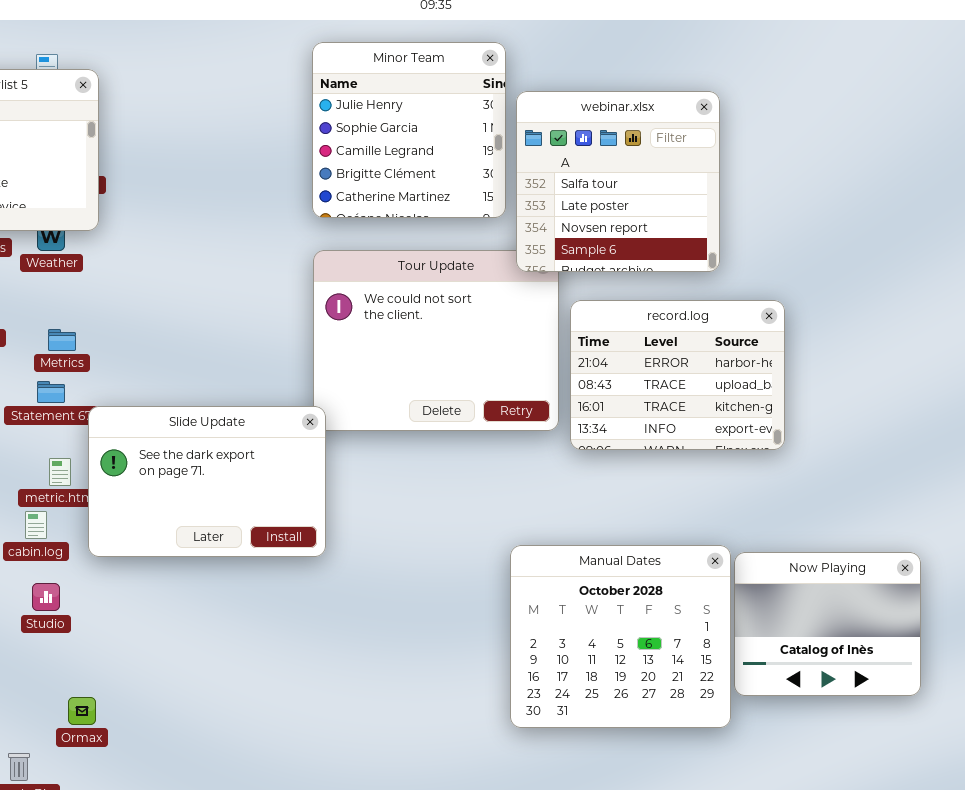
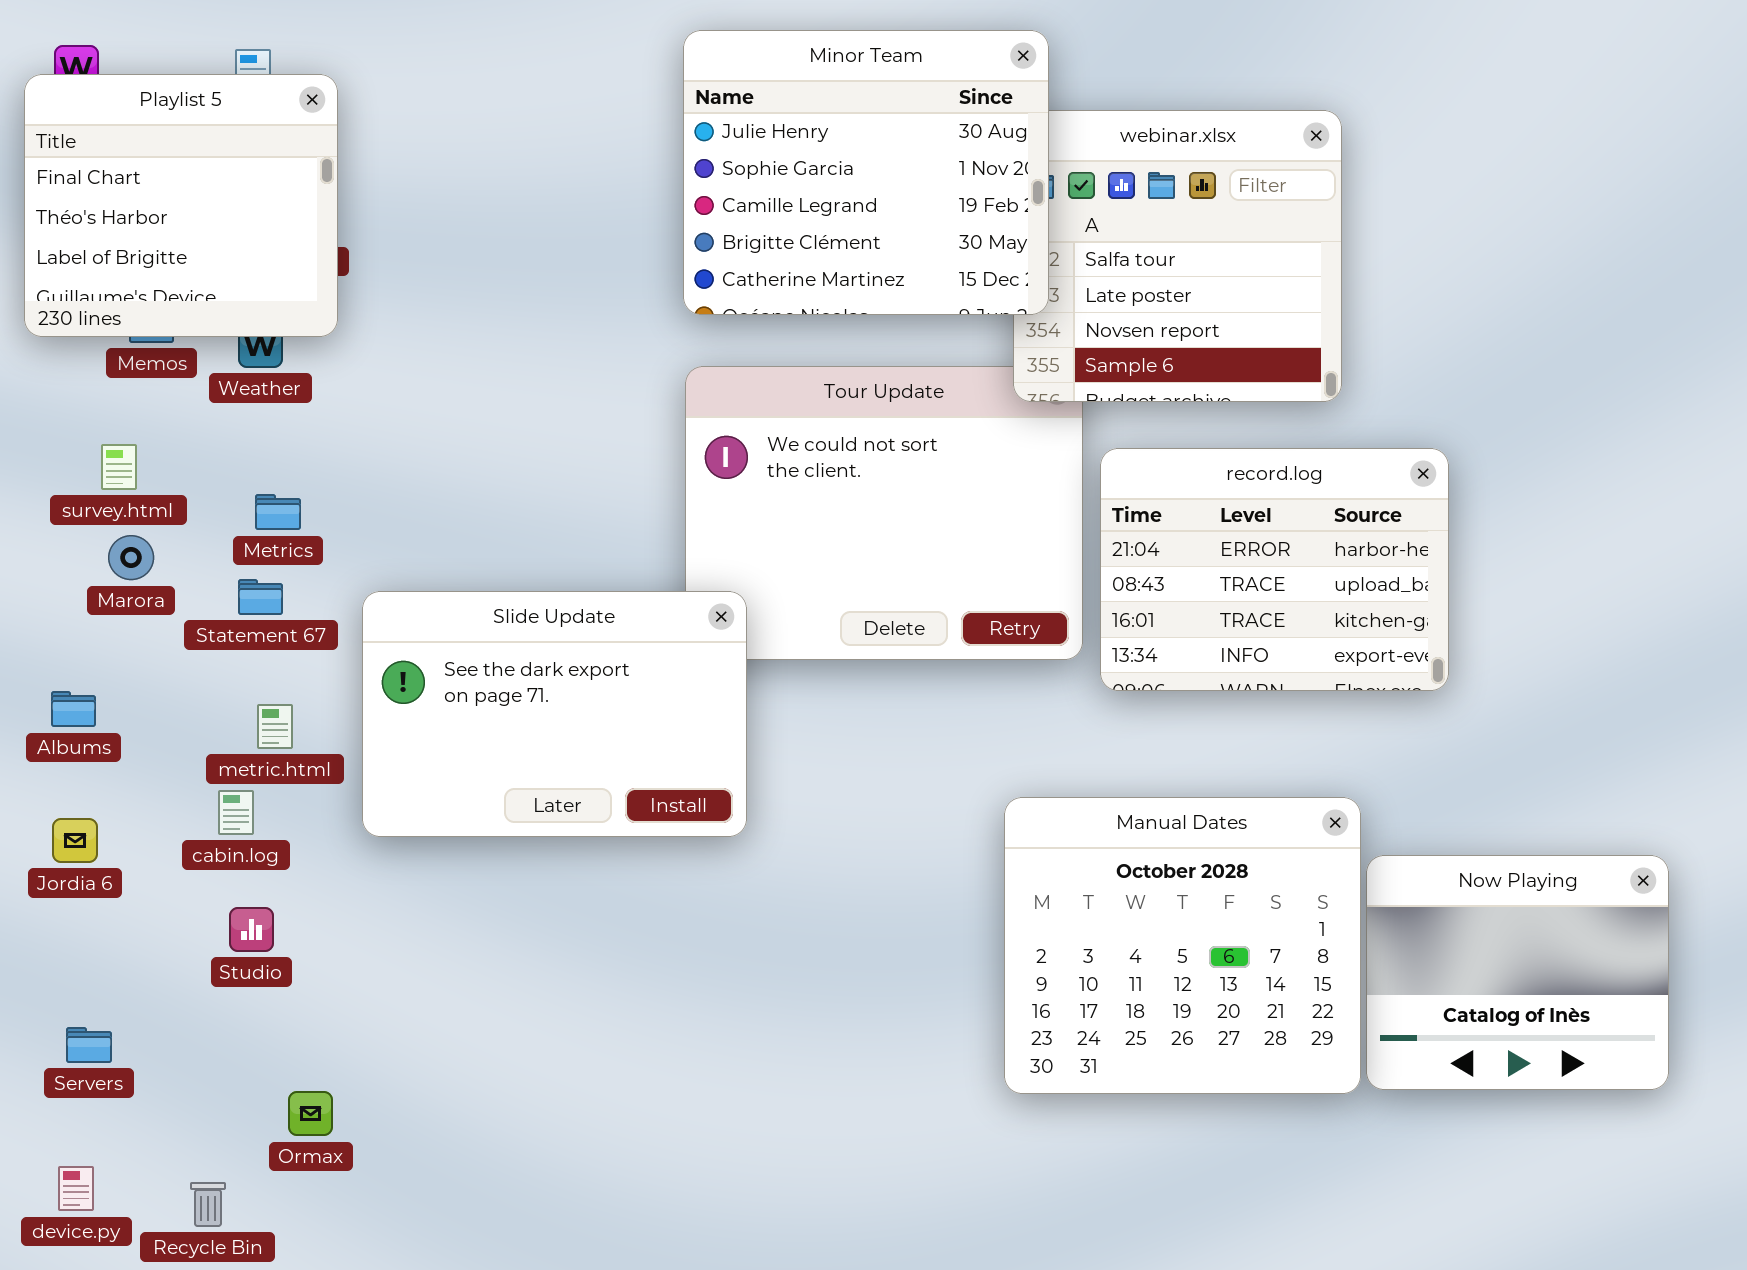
Minor Team: [312,42,506,218] -> [683,30,1049,315], resized
Slide Update: [88,406,326,557] -> [362,591,747,837], moved
Manual Dates: [510,545,731,728] -> [1004,797,1361,1094], moved

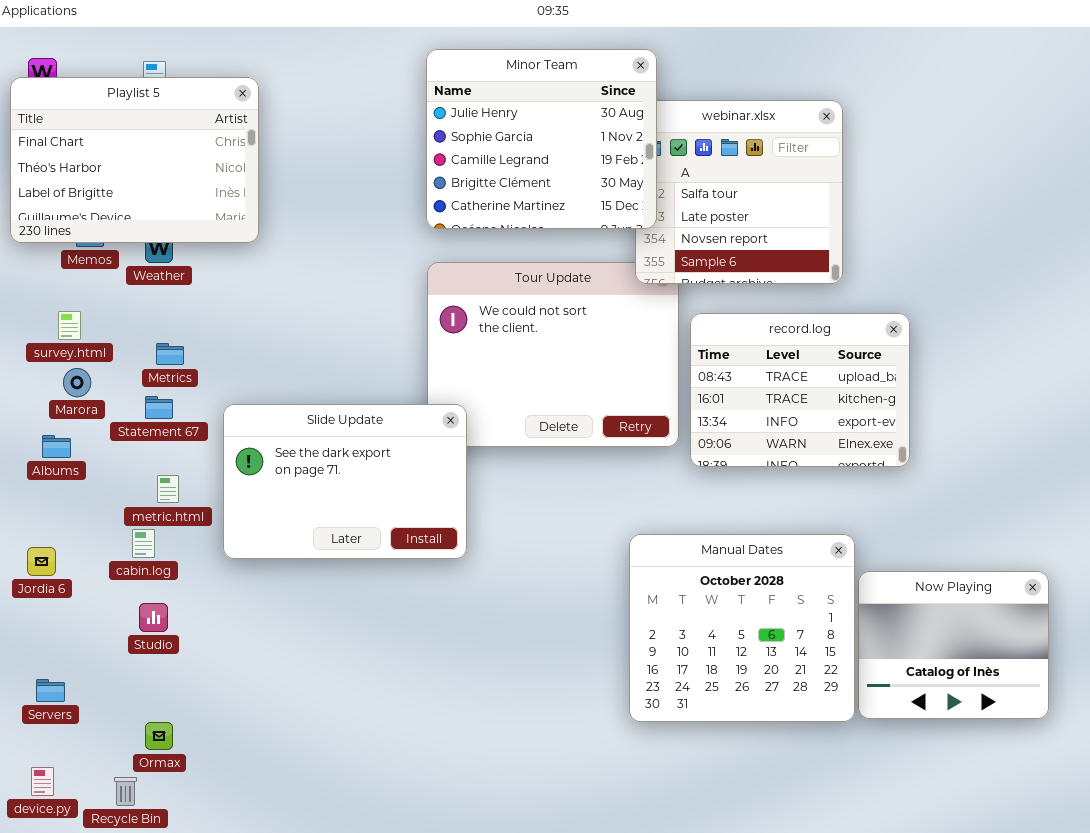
Playlist 5: [24,74,338,337] -> [10,77,259,243], resized
record.log: [1100,448,1449,691] -> [690,313,910,467], scrolled down 1 row
Albums: [51,691,96,727] -> [42,435,71,458], moved
Ormax: [288,1091,333,1136] -> [145,722,173,750], moved

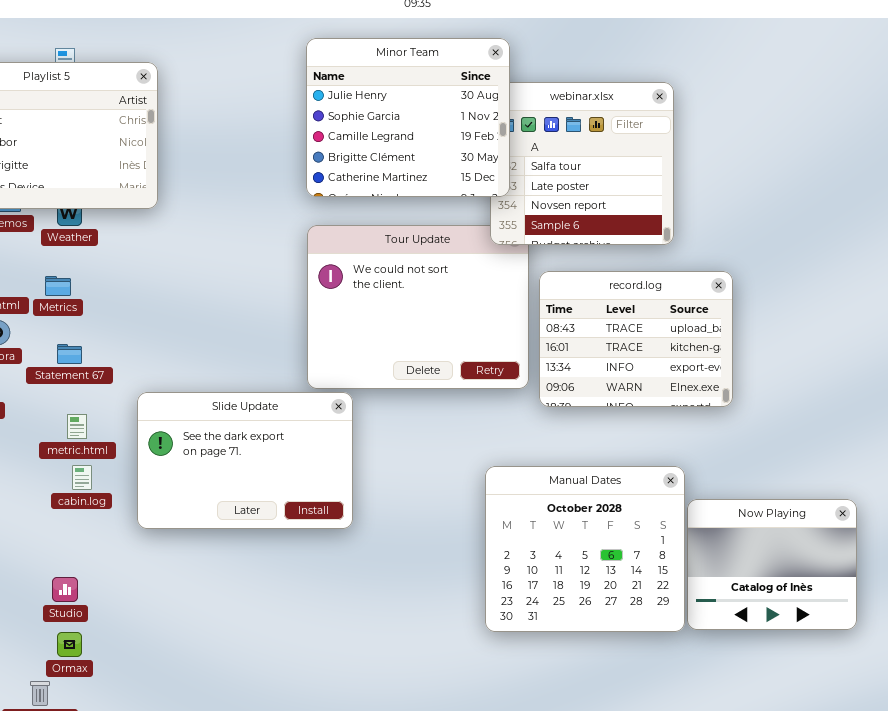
Metrics: [156,343,184,365] -> [45,276,71,296], moved
Slide Update: [223,404,467,559] -> [137,392,353,529], moved
cabin.log: [132,529,155,558] -> [72,465,92,490], moved
Studio: [139,603,168,632] -> [52,577,78,602], moved

